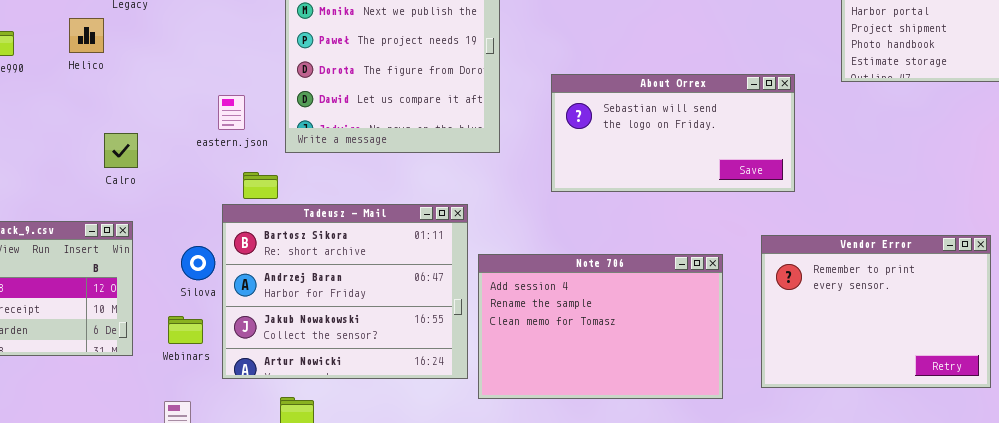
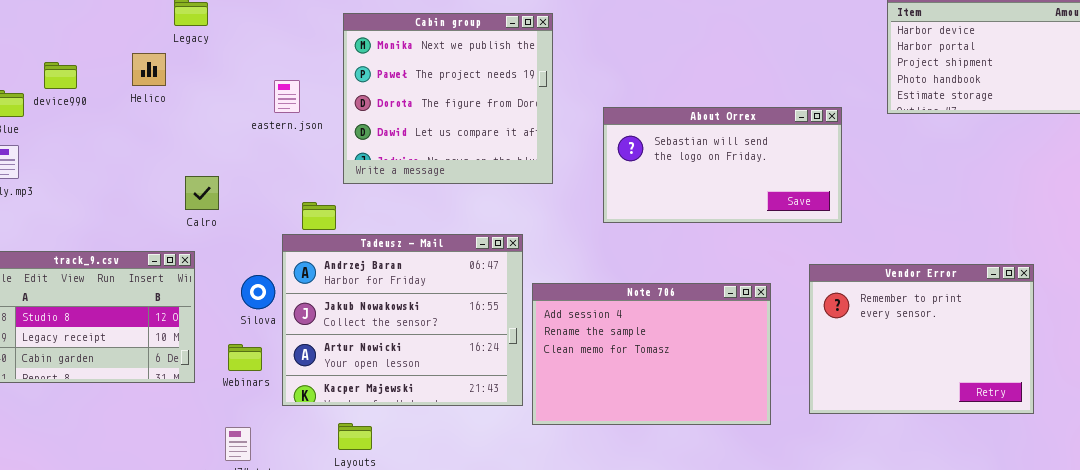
eastern.json: [218,95,245,130] -> [274,80,300,113], moved
Calro: [104,133,138,168] -> [185,176,219,210], moved
Tadeusz - Mail: [222,204,468,379] -> [282,234,523,406], scrolled down 1 row

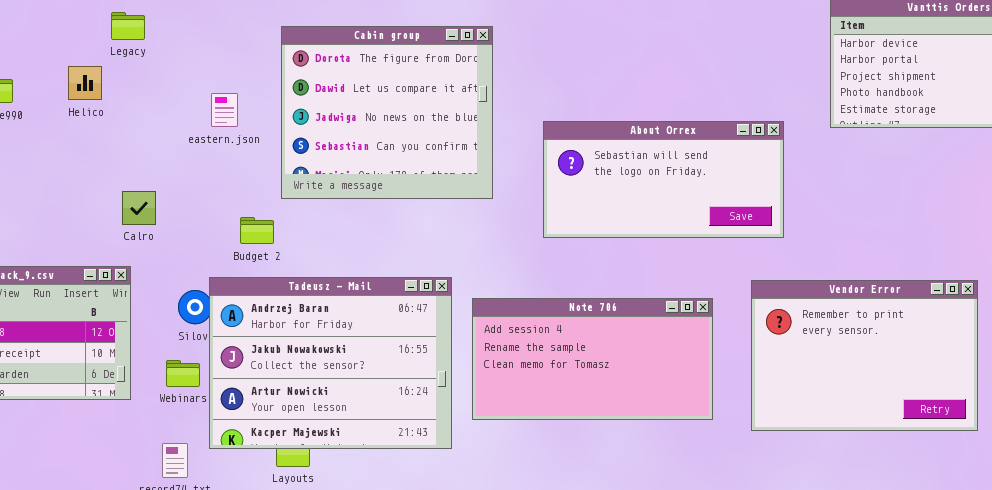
Cabin group: [343,13,553,184] -> [281,26,493,199], scrolled down 2 rows
Tadeusz - Mail: [282,234,523,406] -> [209,277,452,449], moved
Note 706: [532,283,771,425] -> [472,298,713,420], resized

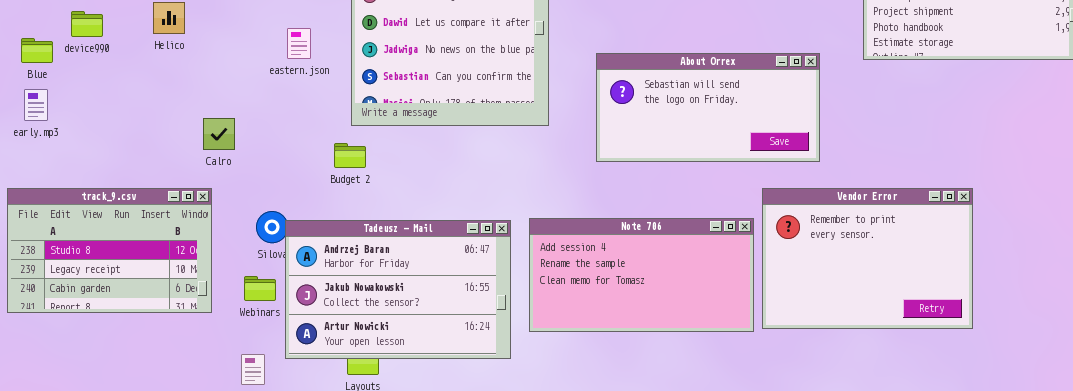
Budget 2: [240,217,274,244] -> [334,143,366,168], moved
Tadeusz - Mail: [209,277,452,449] -> [285,220,511,359], resized
Vendor Error: [751,280,978,431] -> [762,188,973,329], moved

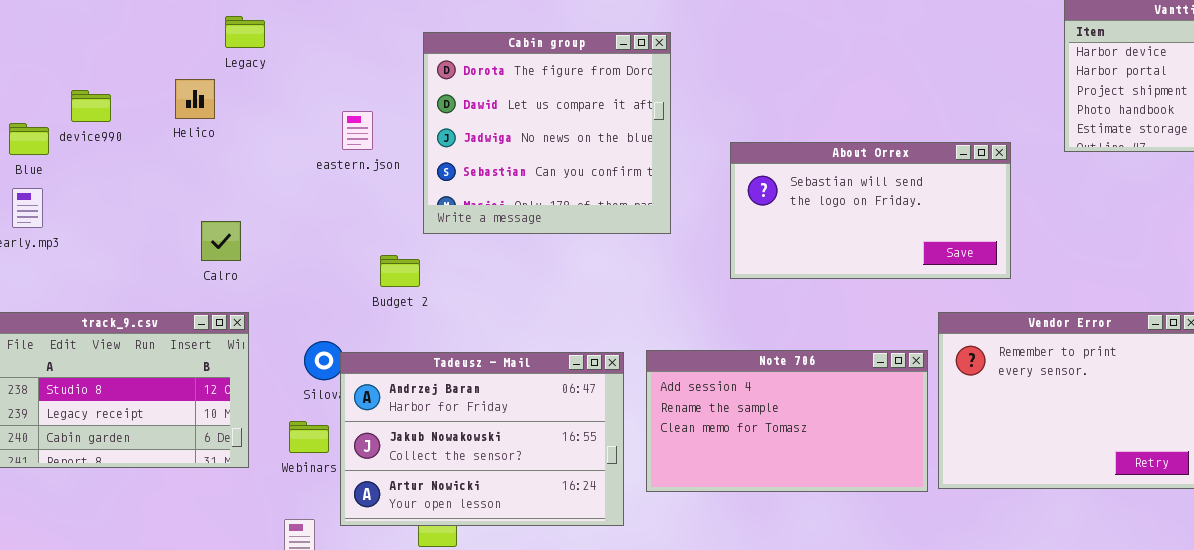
Calro: [203,118,235,150] -> [201,221,241,261], moved
Budget 2: [334,143,366,168] -> [380,255,420,287], moved

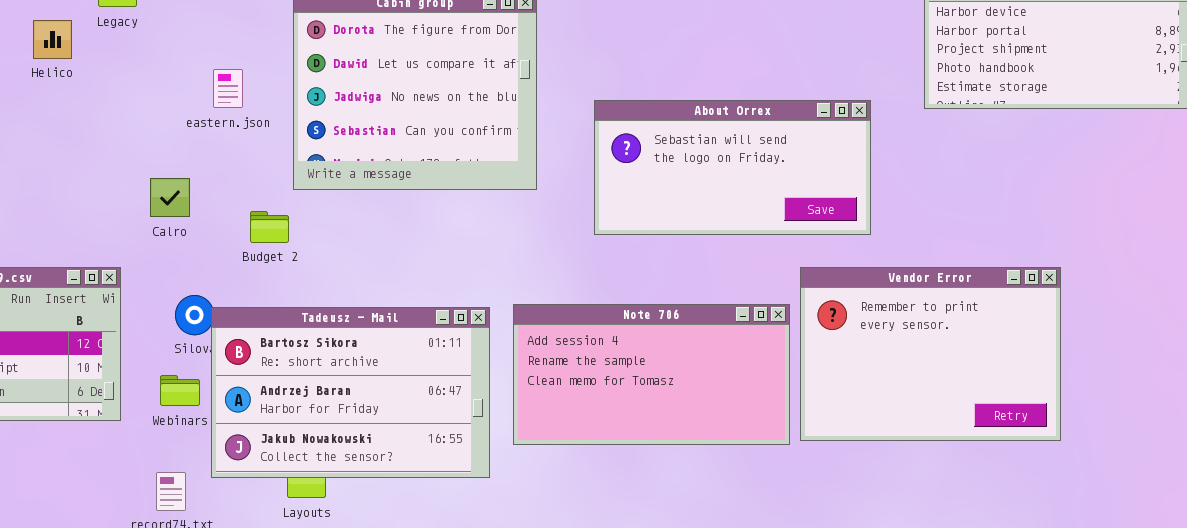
Helico: [175,79,215,119] -> [33,20,72,59], moved
Calro: [201,221,241,261] -> [150,178,190,217], moved
Tadeusz - Mail: [340,352,624,526] -> [211,307,490,478], scrolled up 1 row

